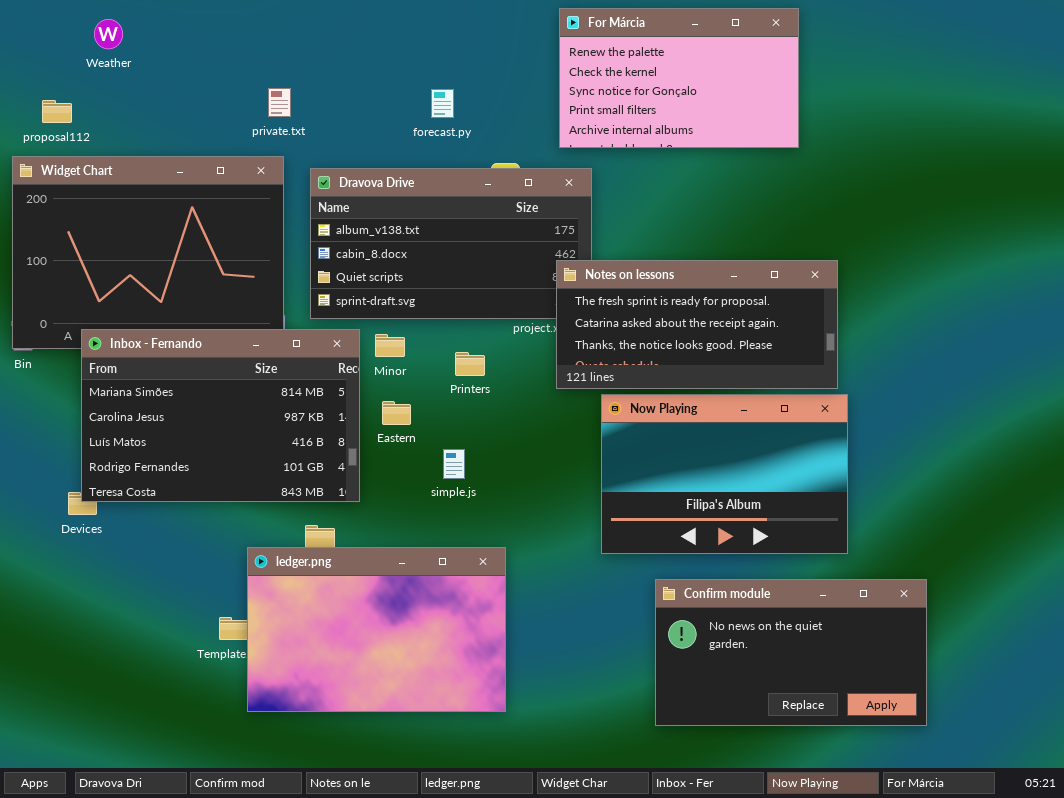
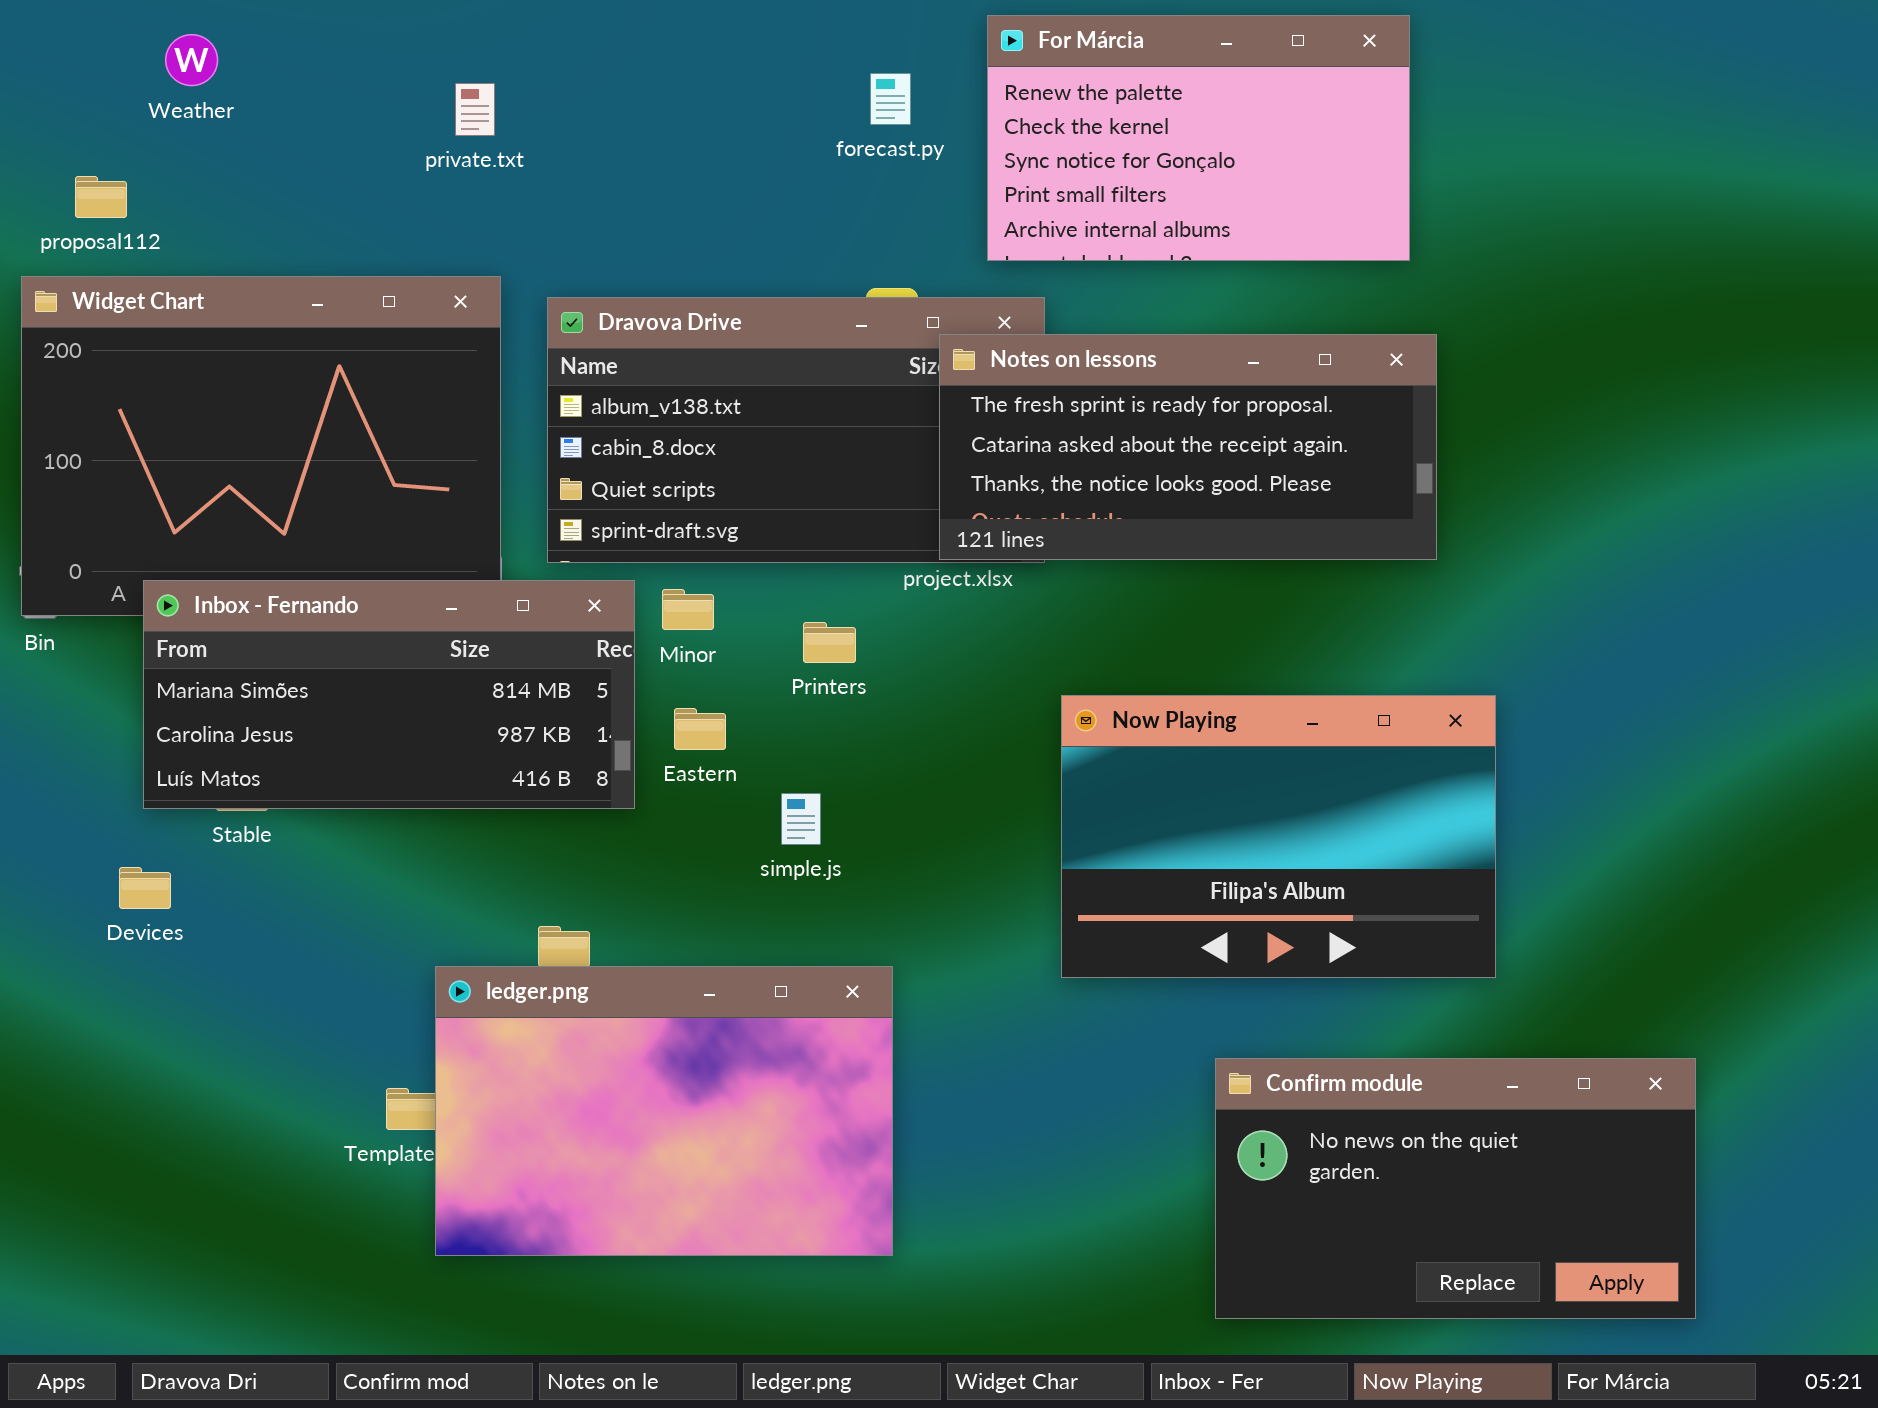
private.txt: [268,88,291,117] -> [455,83,495,136], moved
forecast.py: [431,89,454,118] -> [870,73,911,125], moved
Notes on lessons: [556,260,838,389] -> [939,334,1437,560], moved
Inbox - Fernando: [81,329,360,502] -> [143,580,635,809], resized
Confirm module: [655,579,927,726] -> [1215,1058,1696,1319], moved

